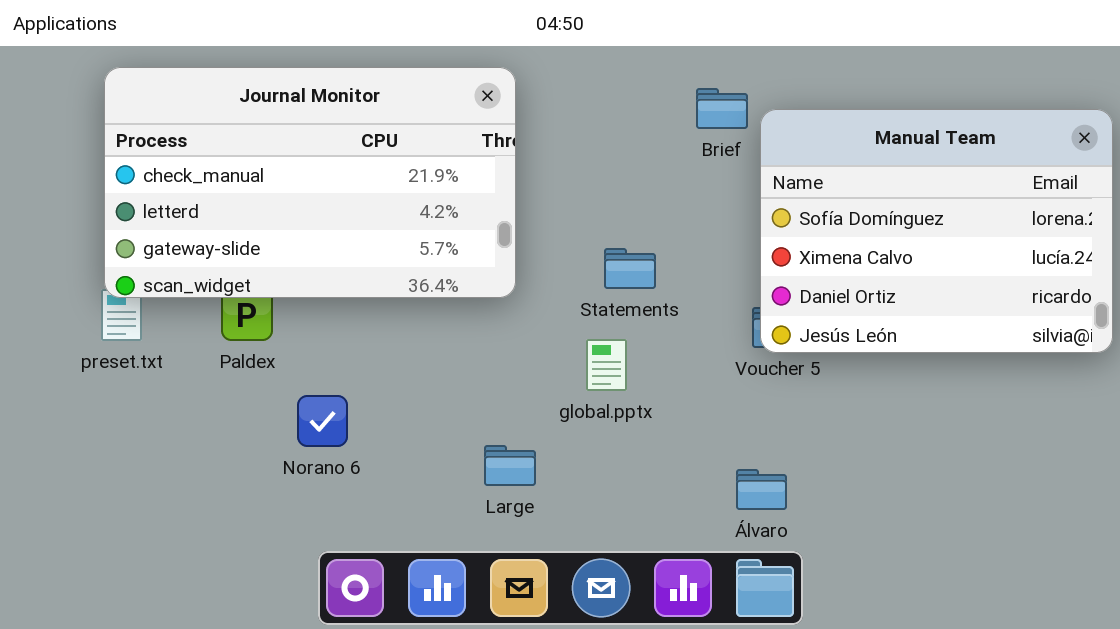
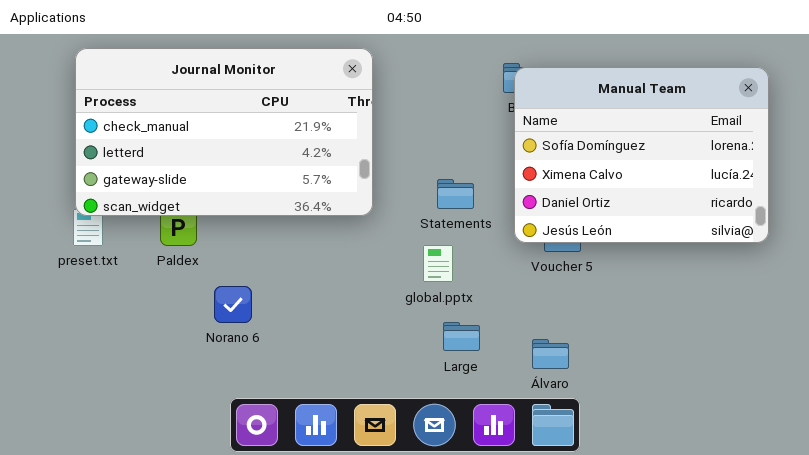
Manual Team: [760,109,1113,353] -> [514,67,769,243], moved
Large: [484,445,536,486] -> [443,322,480,351], moved

